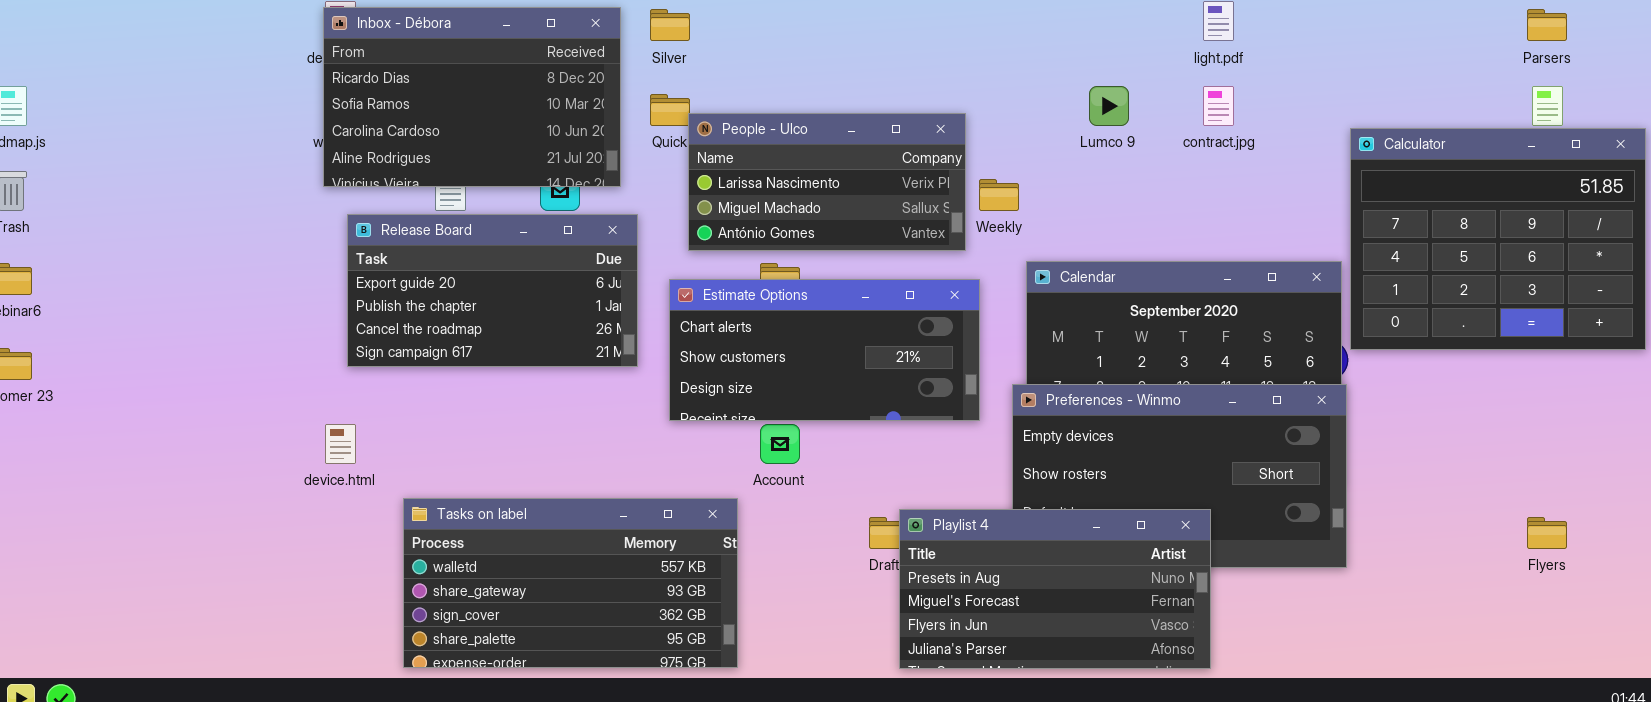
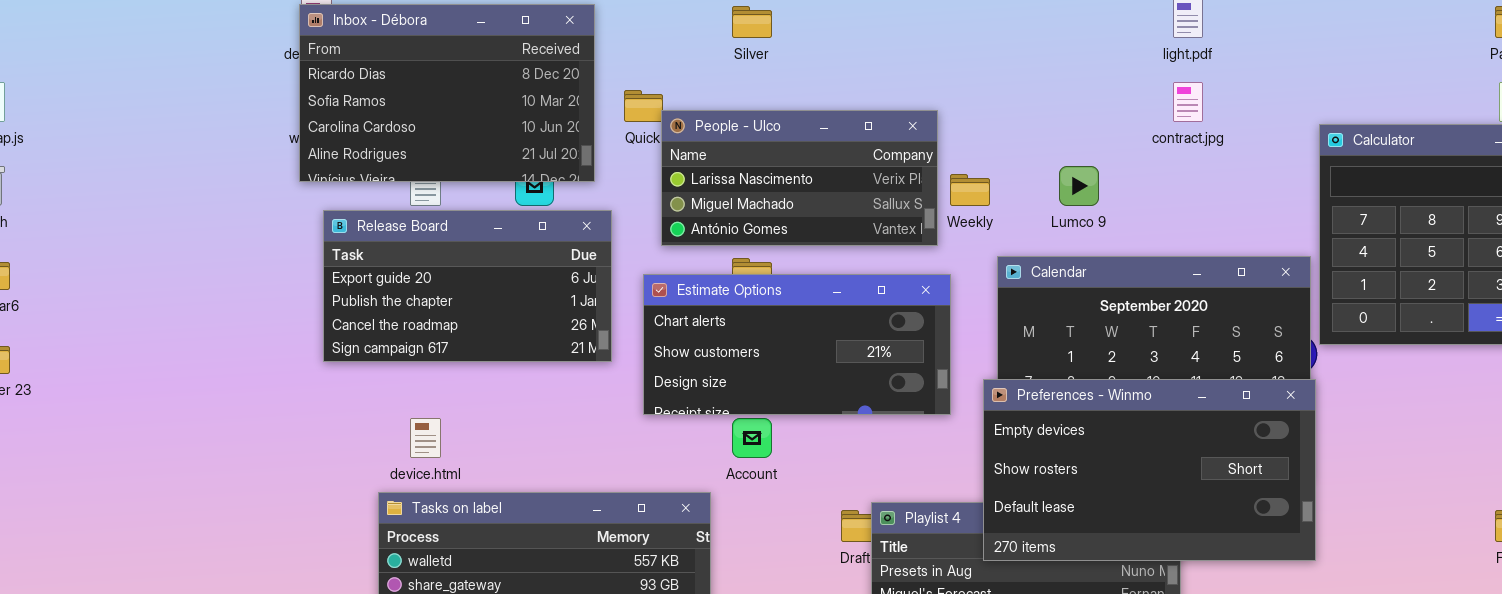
Silver: [650,9,690,41] -> [732,6,772,38], moved
Lumco 9: [1089,86,1129,126] -> [1059,166,1099,206], moved
Preferences - Winmo: [1012,384,1347,568] -> [983,379,1316,561], raised
device.html: [325,424,356,464] -> [410,418,441,458], moved

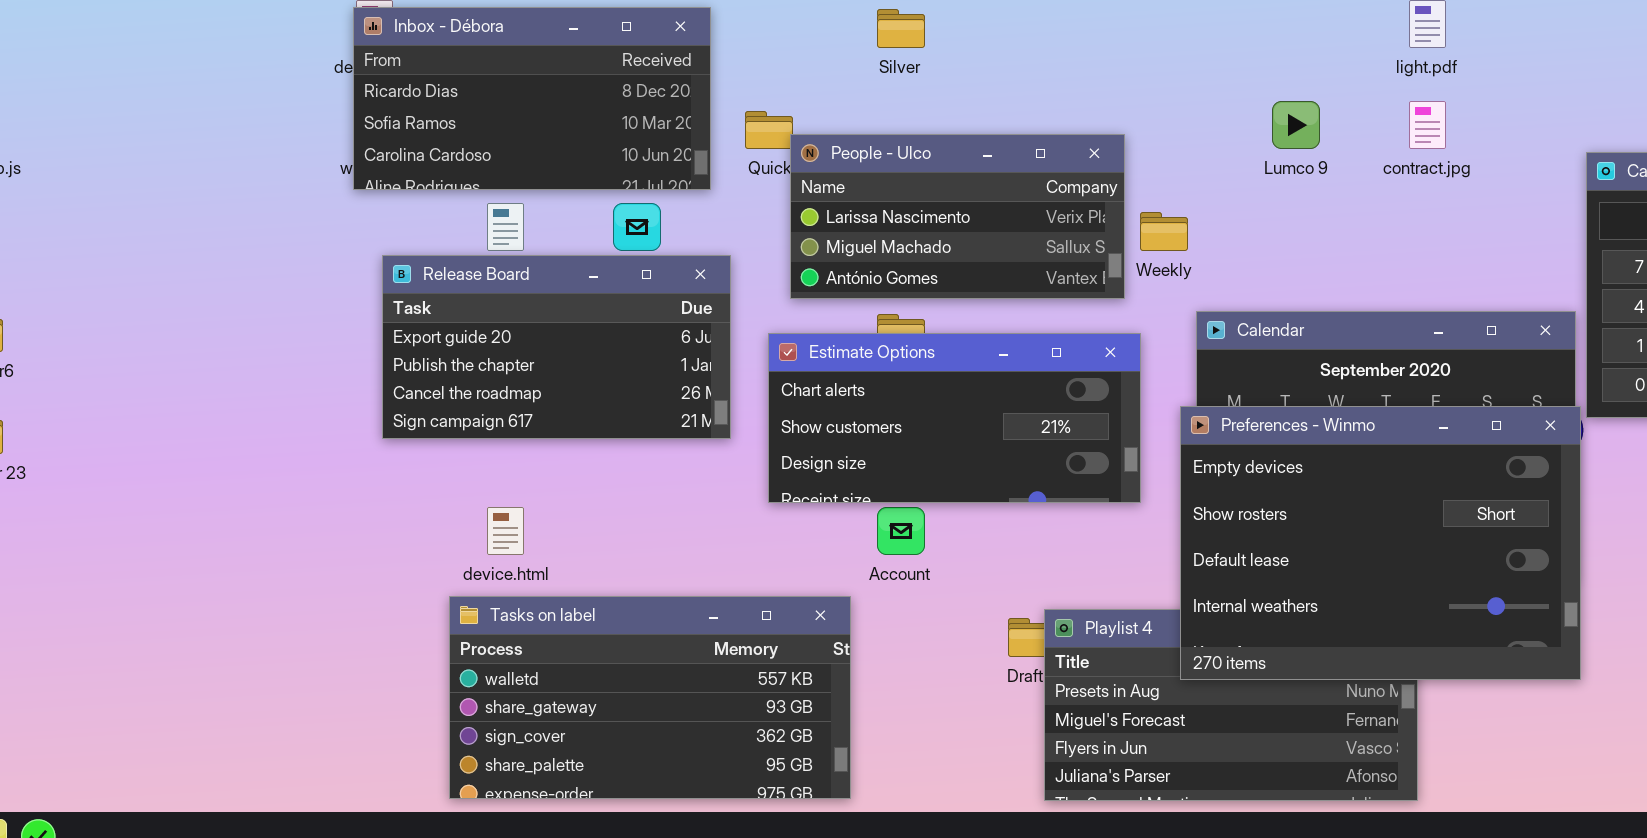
Inbox - Débora: [299,4,595,182] -> [353,7,711,190], resized
Lumco 9: [1059,166,1099,206] -> [1272,101,1320,149], moved
Preferences - Winmo: [983,379,1316,561] -> [1180,406,1581,680], resized

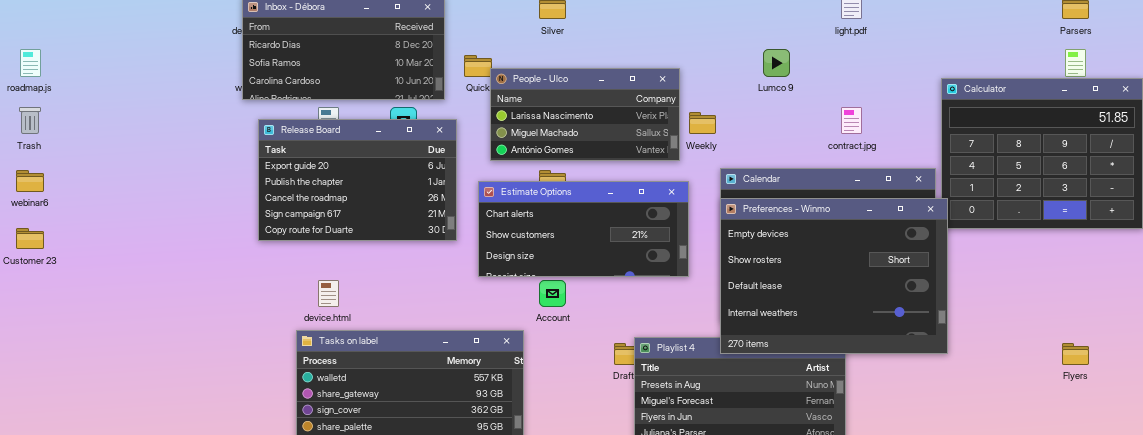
contract.jpg: [1409,101,1446,149] -> [841,107,862,134], moved
Release Board: [382,255,731,439] -> [258,119,457,241], resized
Preferences - Winmo: [1180,406,1581,680] -> [720,198,948,354], moved

